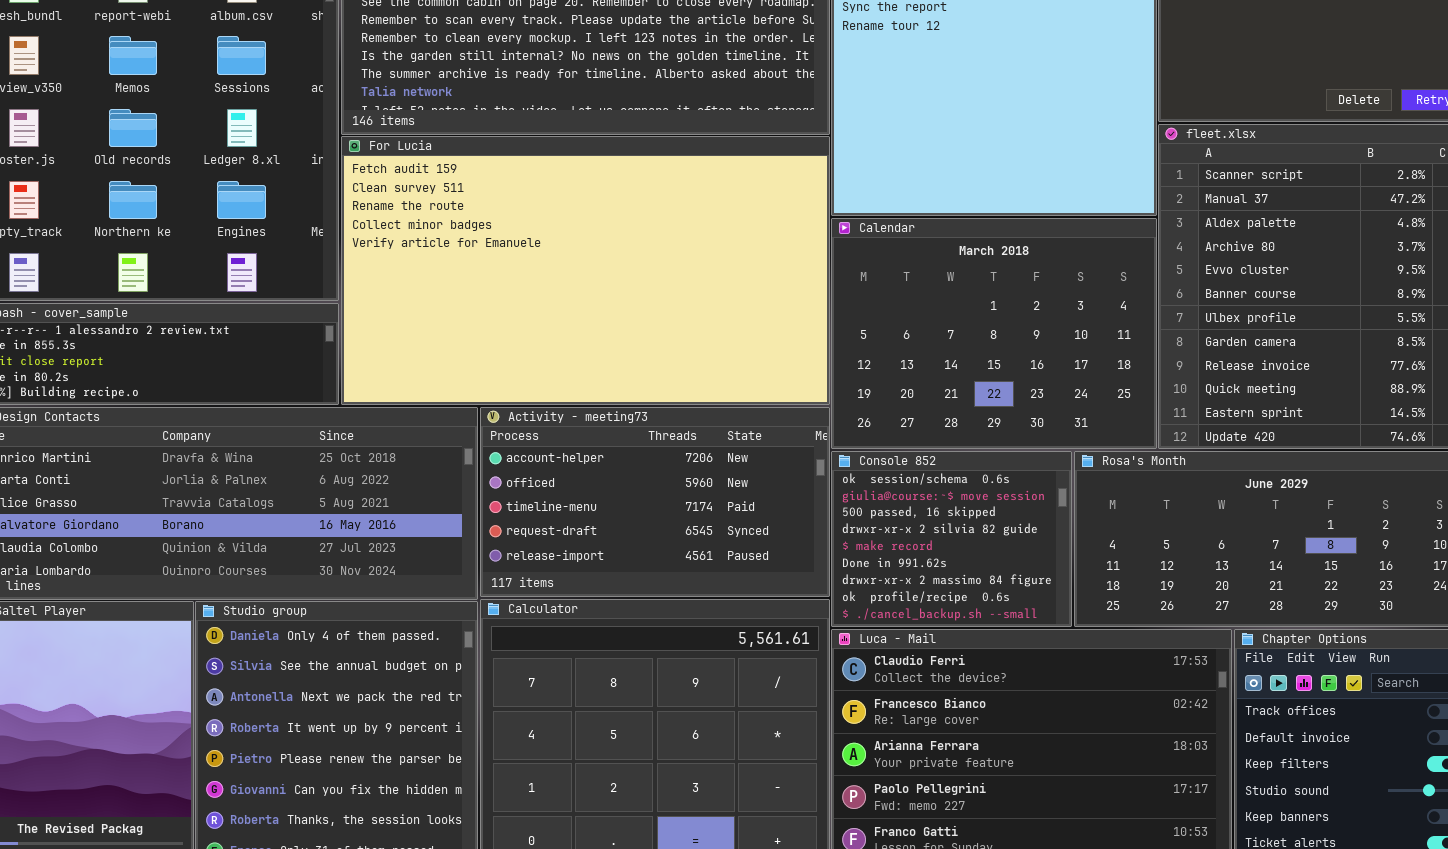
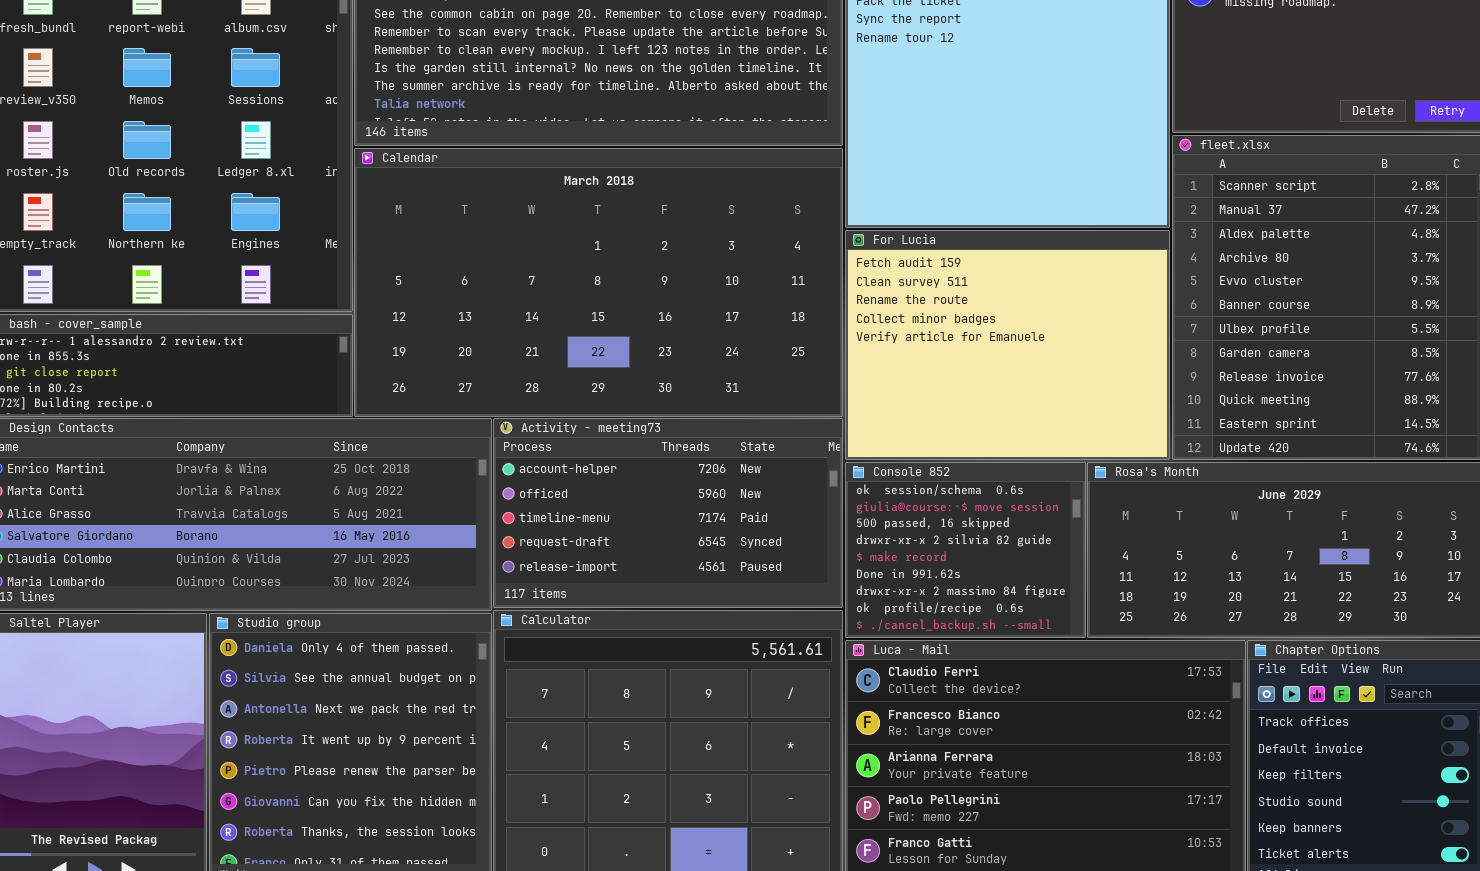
For Lucia: [341,136,830,405] -> [845,230,1170,460], moved, resized
Calendar: [831,218,1157,449] -> [354,148,843,417], moved, resized

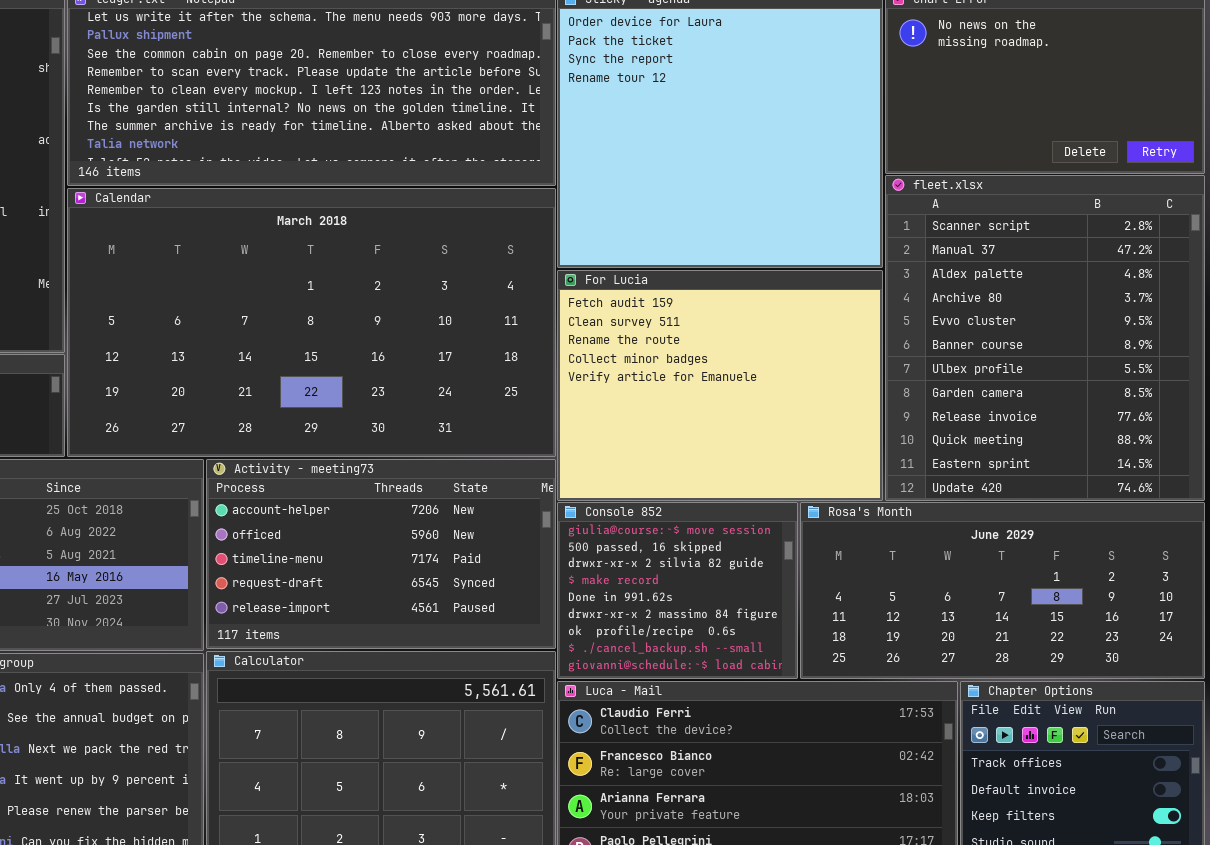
Console 852: [845,462,1086,638] -> [557,502,798,679], scrolled down 1 row

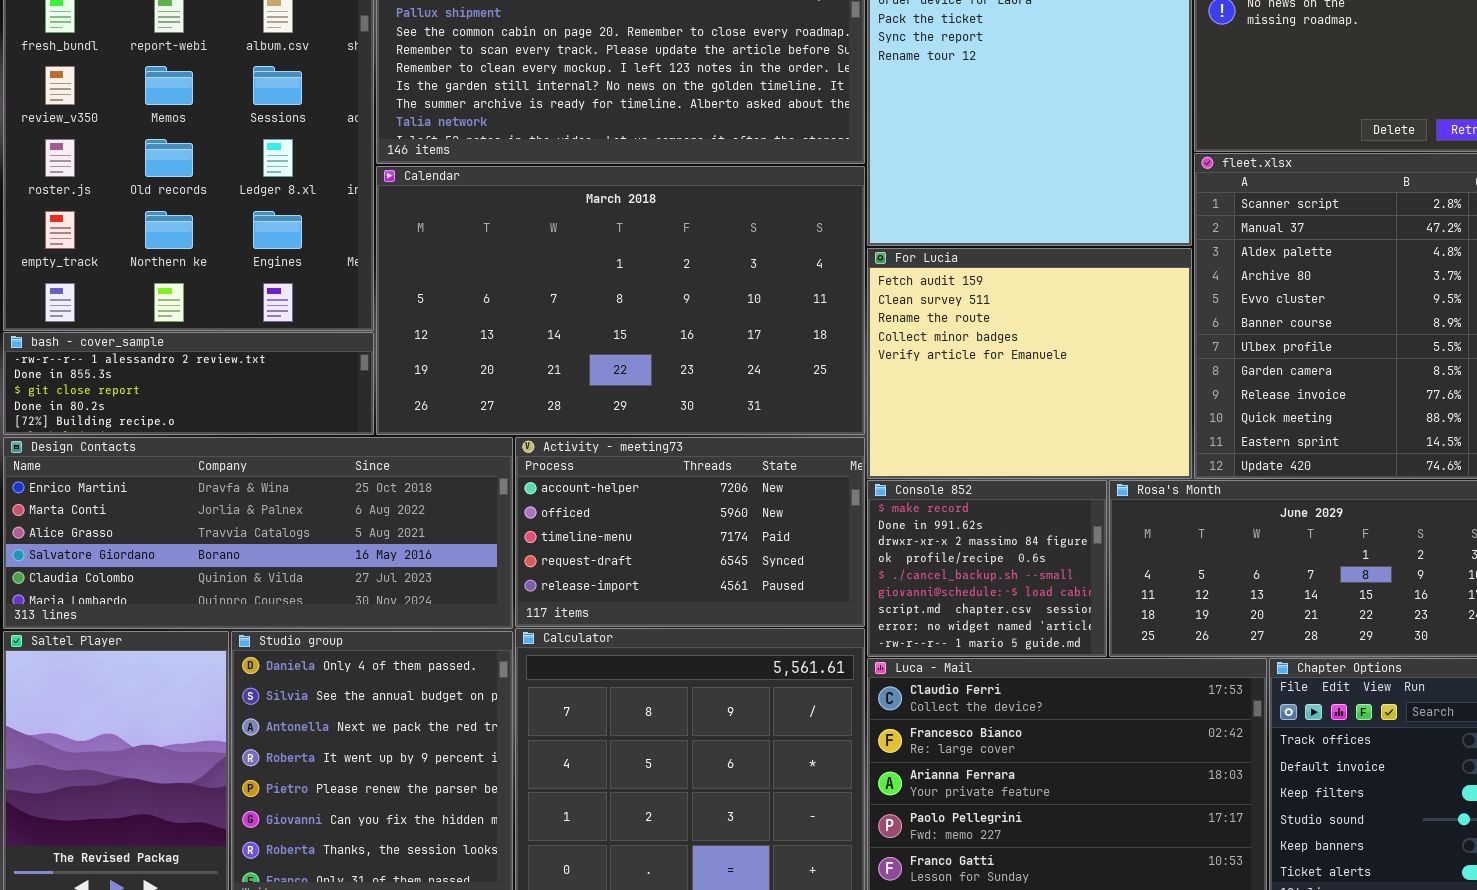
Console 852: [557,502,798,679] -> [867,480,1107,657], scrolled down 3 rows

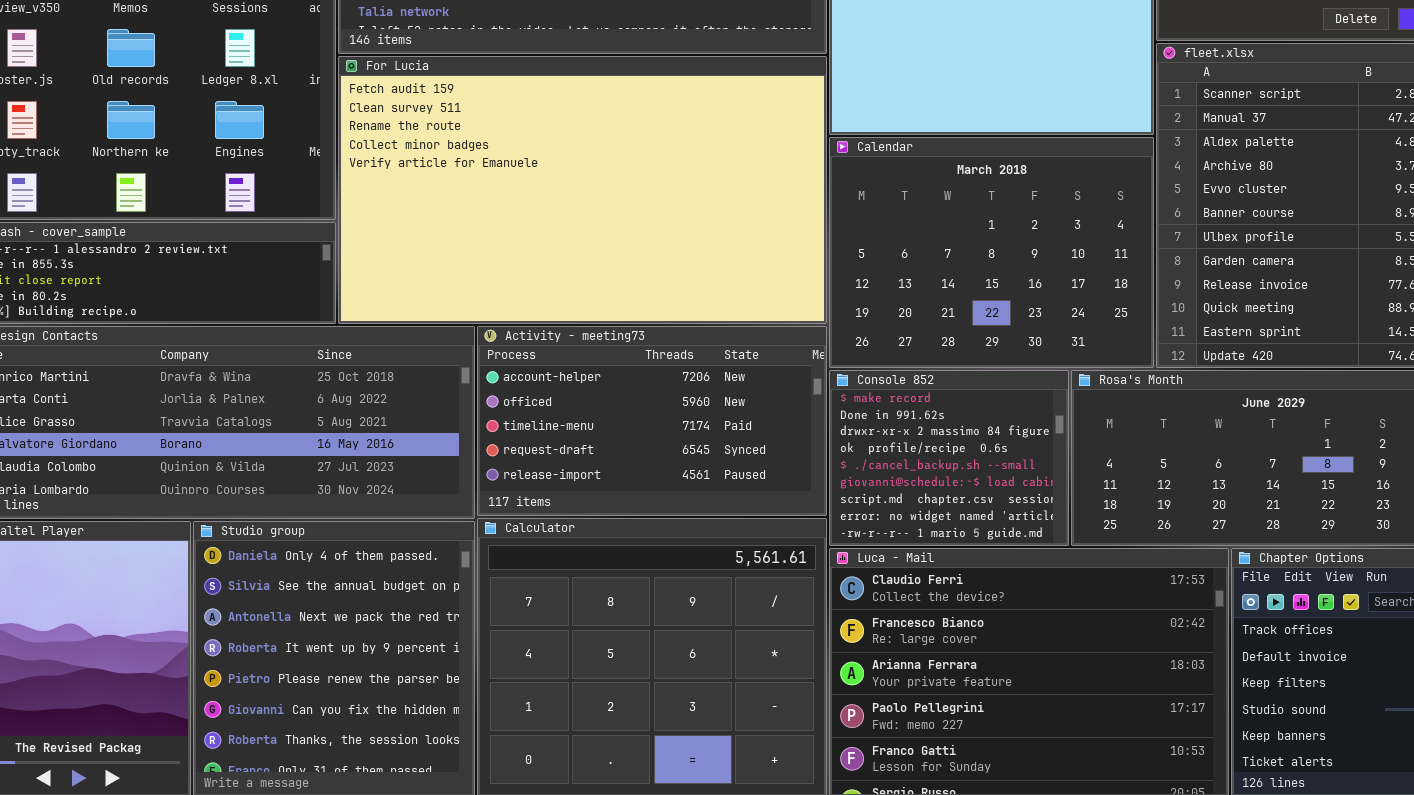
Calendar: [376,166,865,435] -> [829,137,1154,368], moved, resized
For Lucia: [867,248,1192,479] -> [338,56,827,324], moved, resized

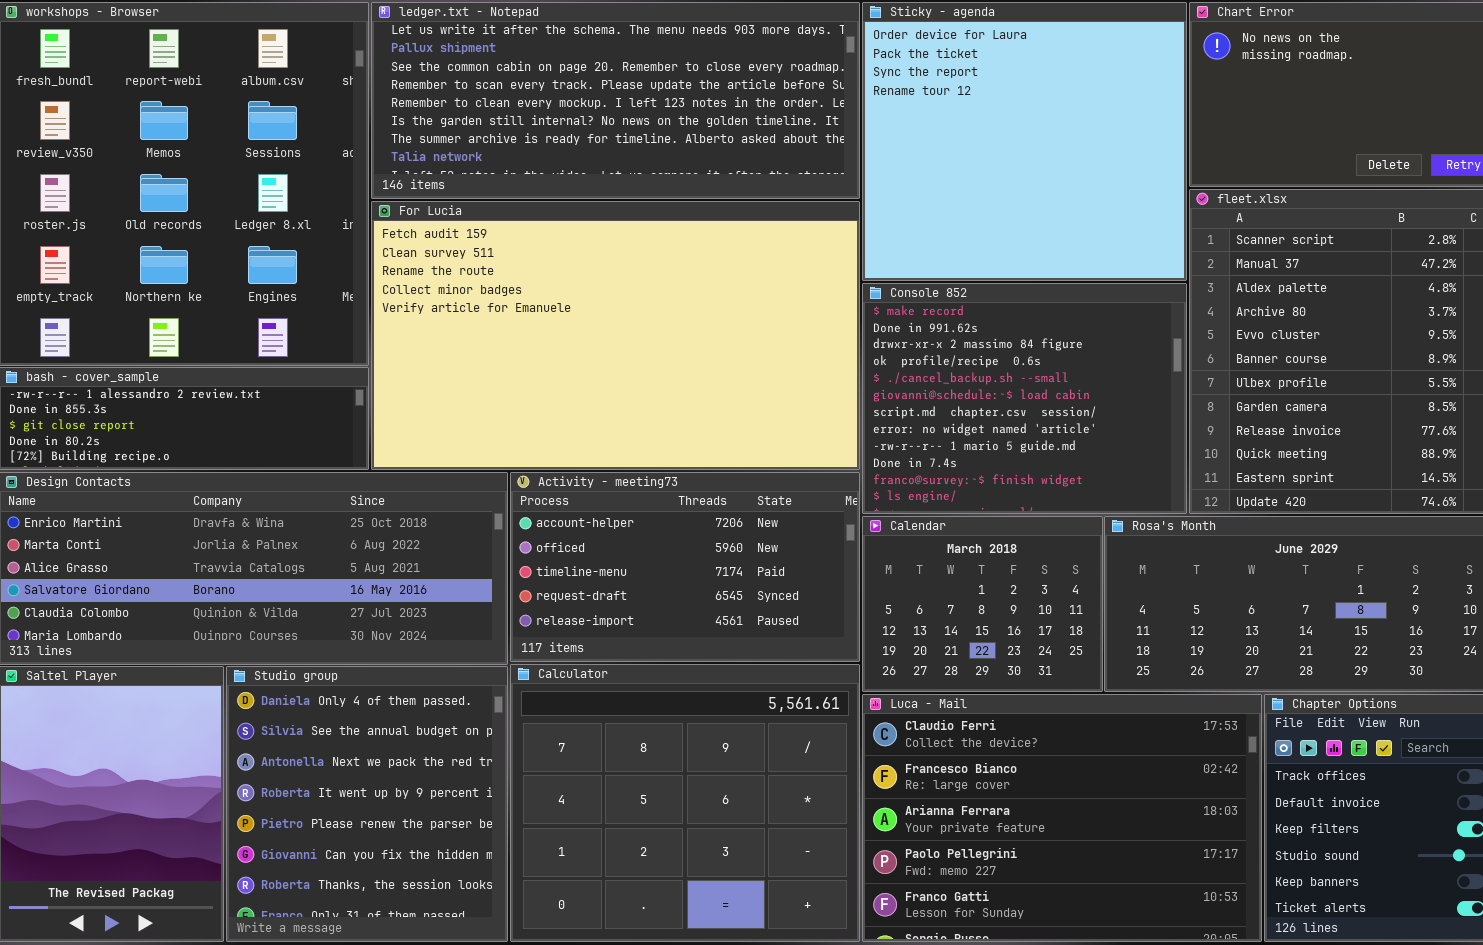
Calendar: [829,137,1154,368] -> [862,516,1103,692], moved, resized
Console 852: [829,370,1069,546] -> [862,283,1187,514], moved, resized

